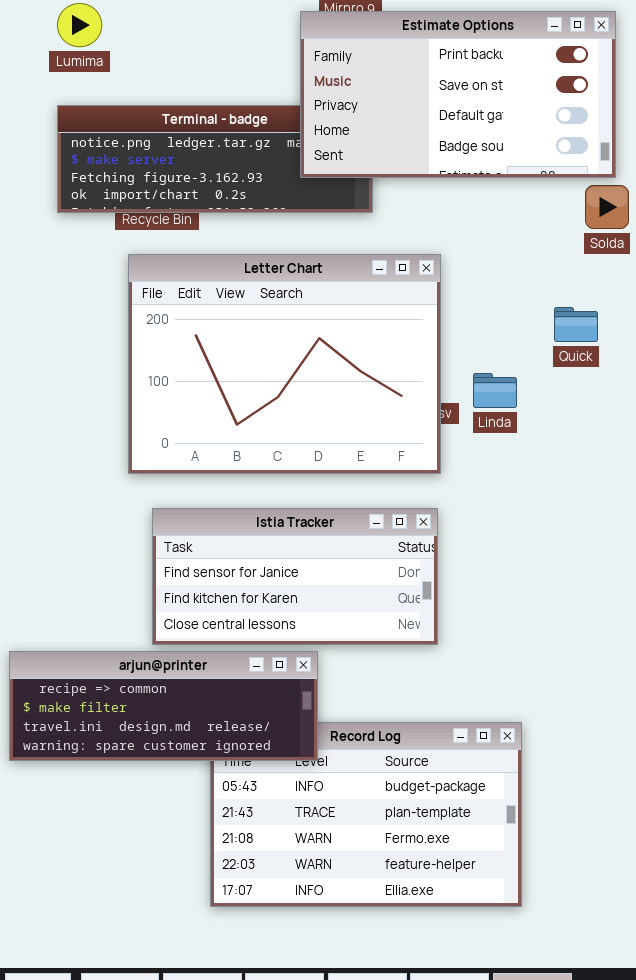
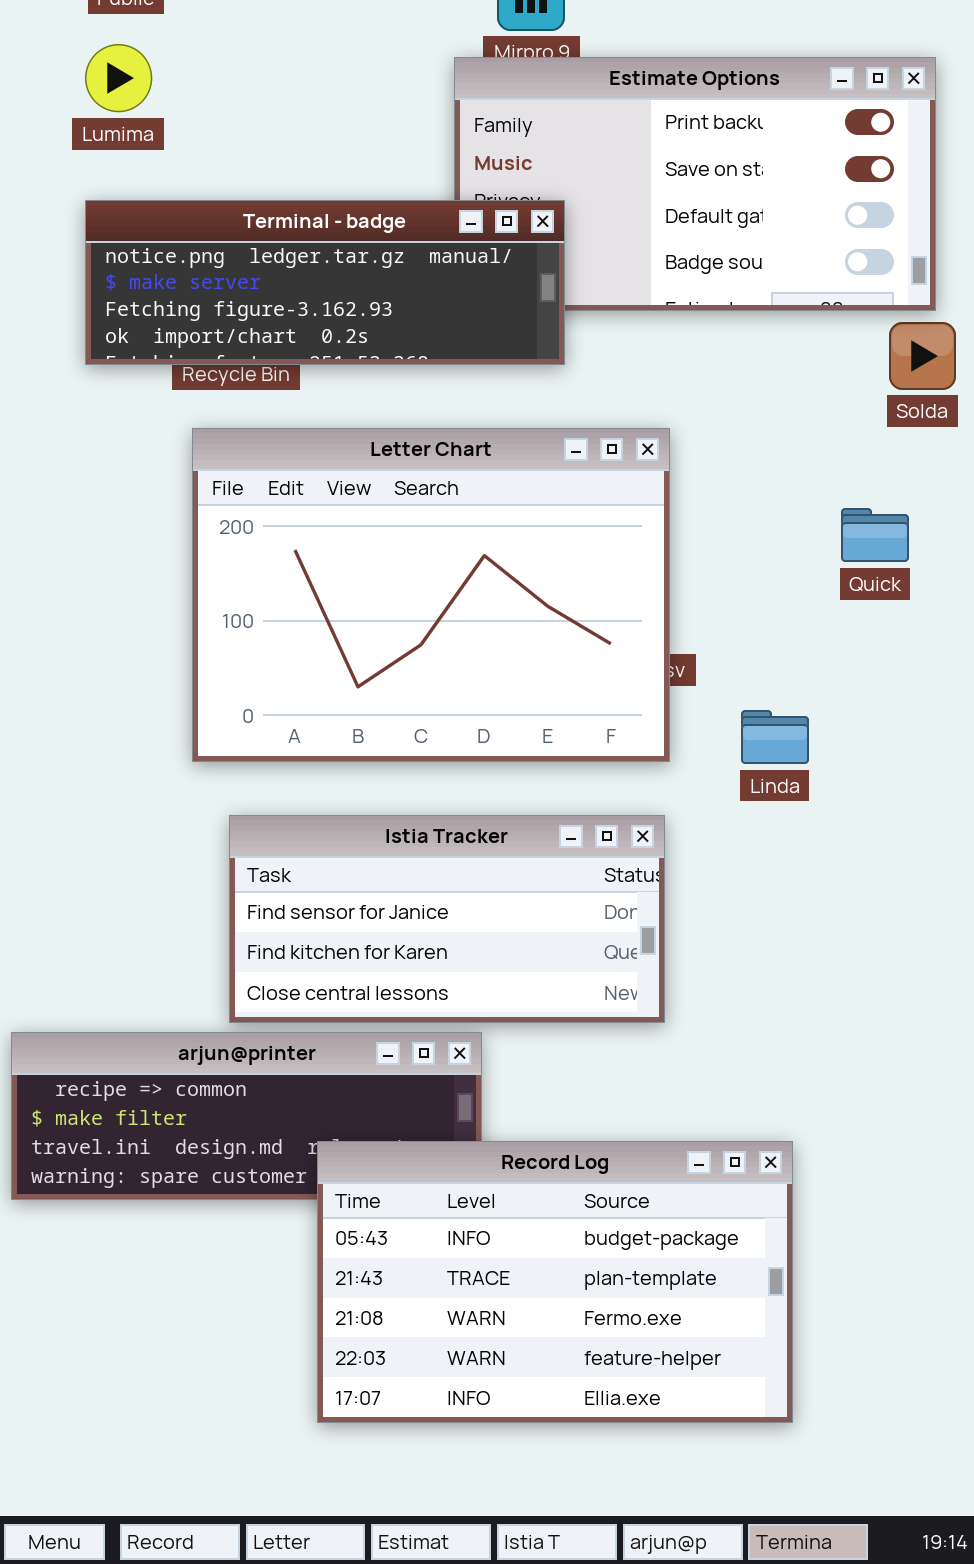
Terminal - badge: [57,105,373,213] -> [85,200,565,365], raised
Linda: [473,373,517,408] -> [741,710,809,764], moved
Record Log: [210,722,522,907] -> [317,1141,793,1423], raised

